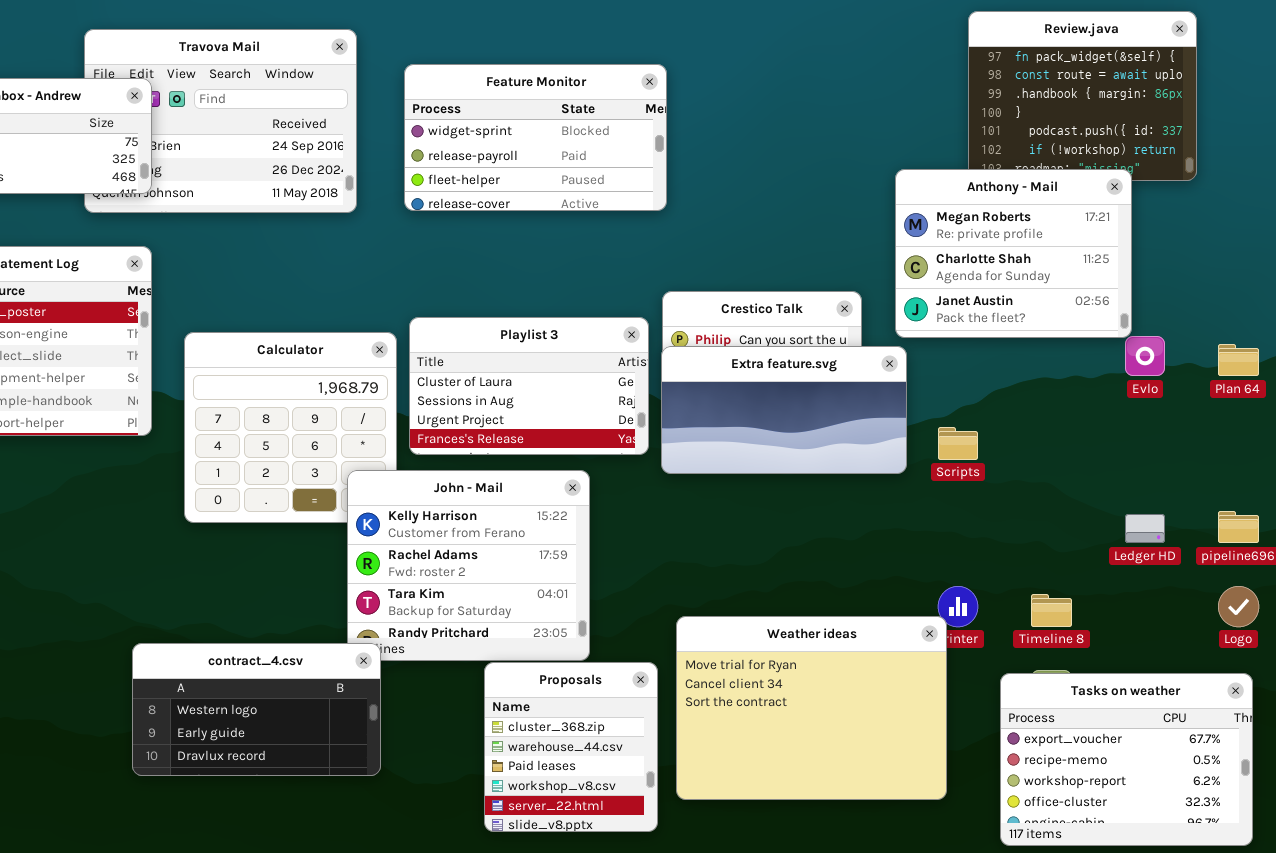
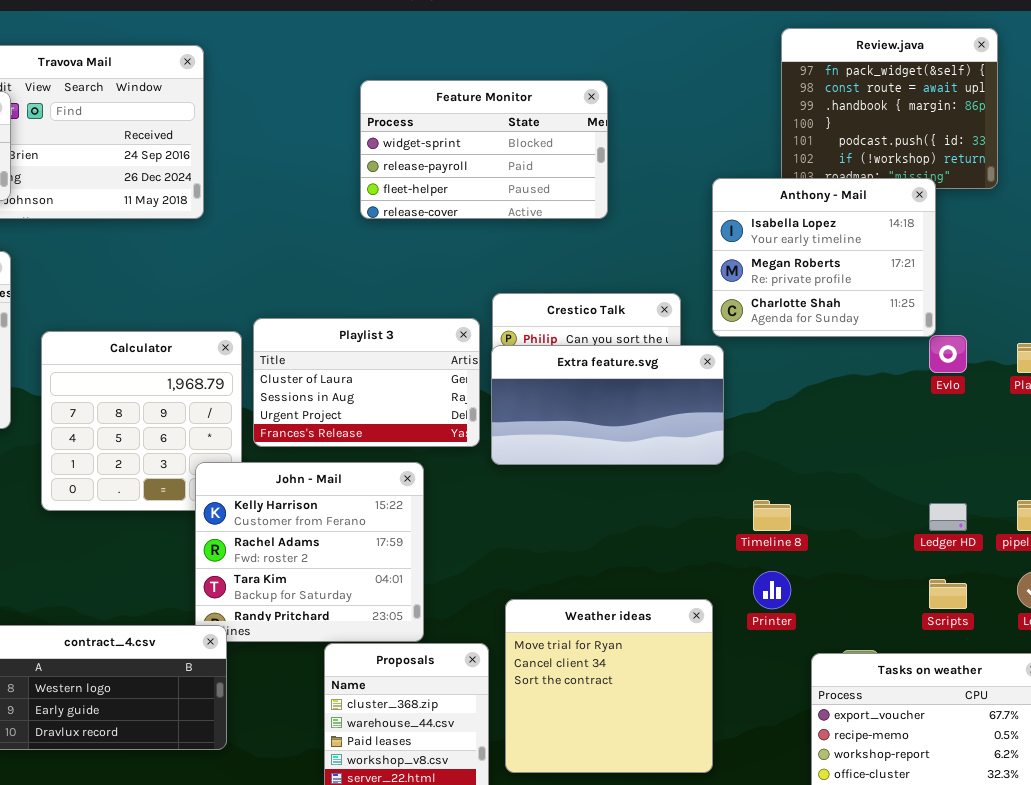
Feature Monitor: [404,64,667,211] -> [360,80,608,219], moved
Anthony - Mail: [895,169,1132,338] -> [712,178,936,337], scrolled up 1 row
Scripts: [938,427,978,460] -> [929,579,967,609], moved
Timeline 8: [1031,594,1072,627] -> [753,500,791,531], moved
Weather ideas: [676,616,947,800] -> [505,599,713,773], resized

